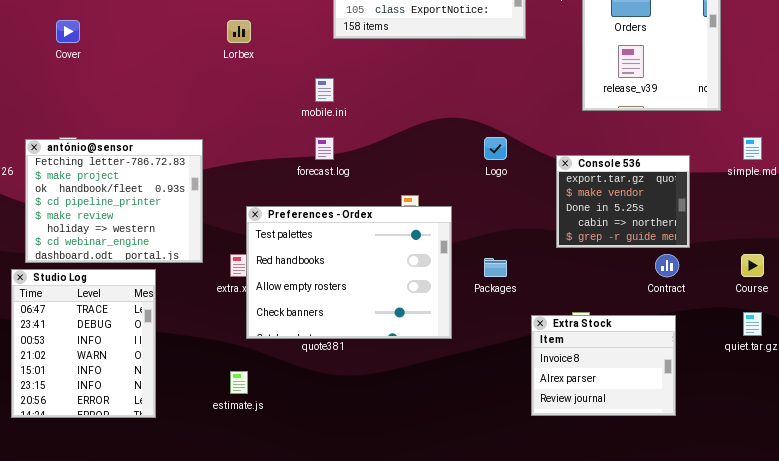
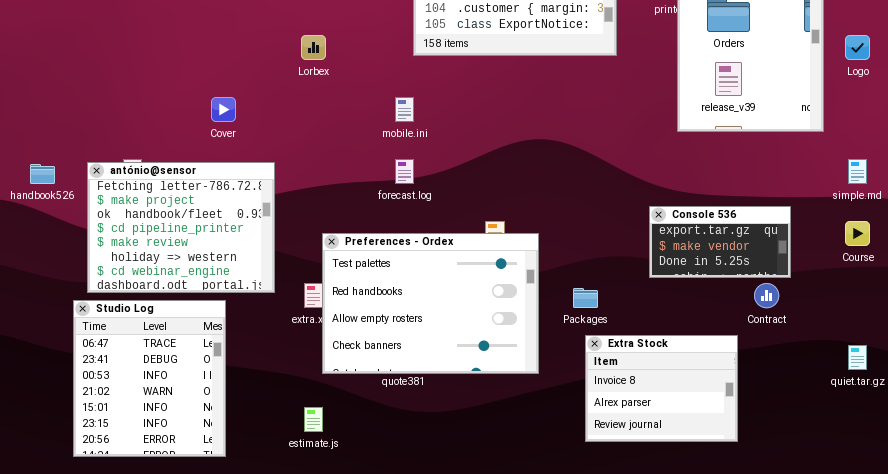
Cover: [56,20,80,43] -> [211,97,236,122], moved
Logo: [484,137,507,160] -> [845,35,870,60], moved
Console 536: [556,155,690,248] -> [649,206,791,278], resized
Course: [741,254,764,277] -> [845,221,870,246], moved
Extra Stock: [531,315,676,416] -> [585,335,738,442], moved

